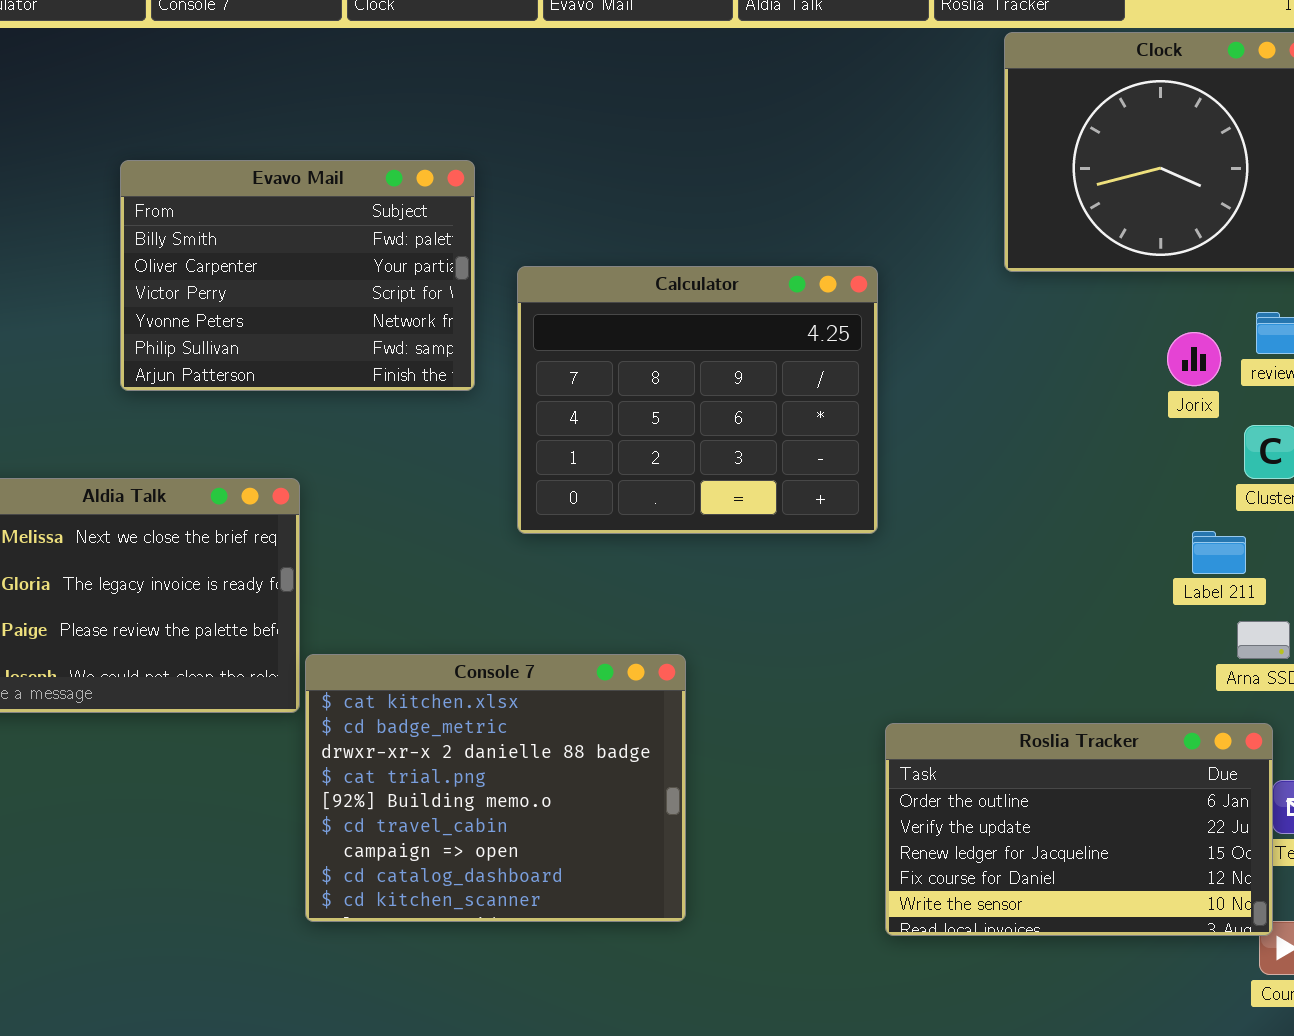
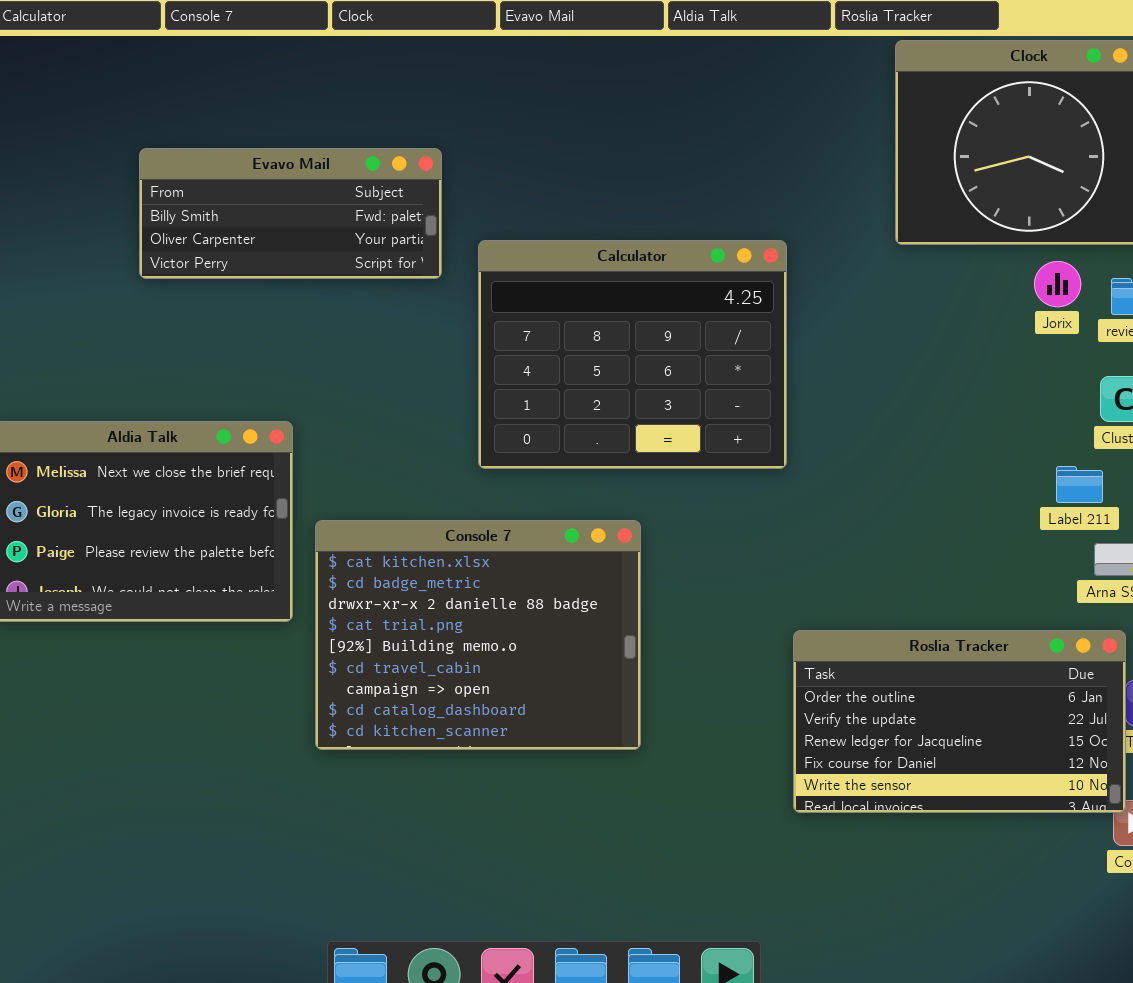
Evavo Mail: [120,160,475,391] -> [139,148,442,279], resized
Jorix: [1167,332,1221,386] -> [1034,261,1081,307], moved
Console 7: [305,654,686,922] -> [315,520,641,750], moved

